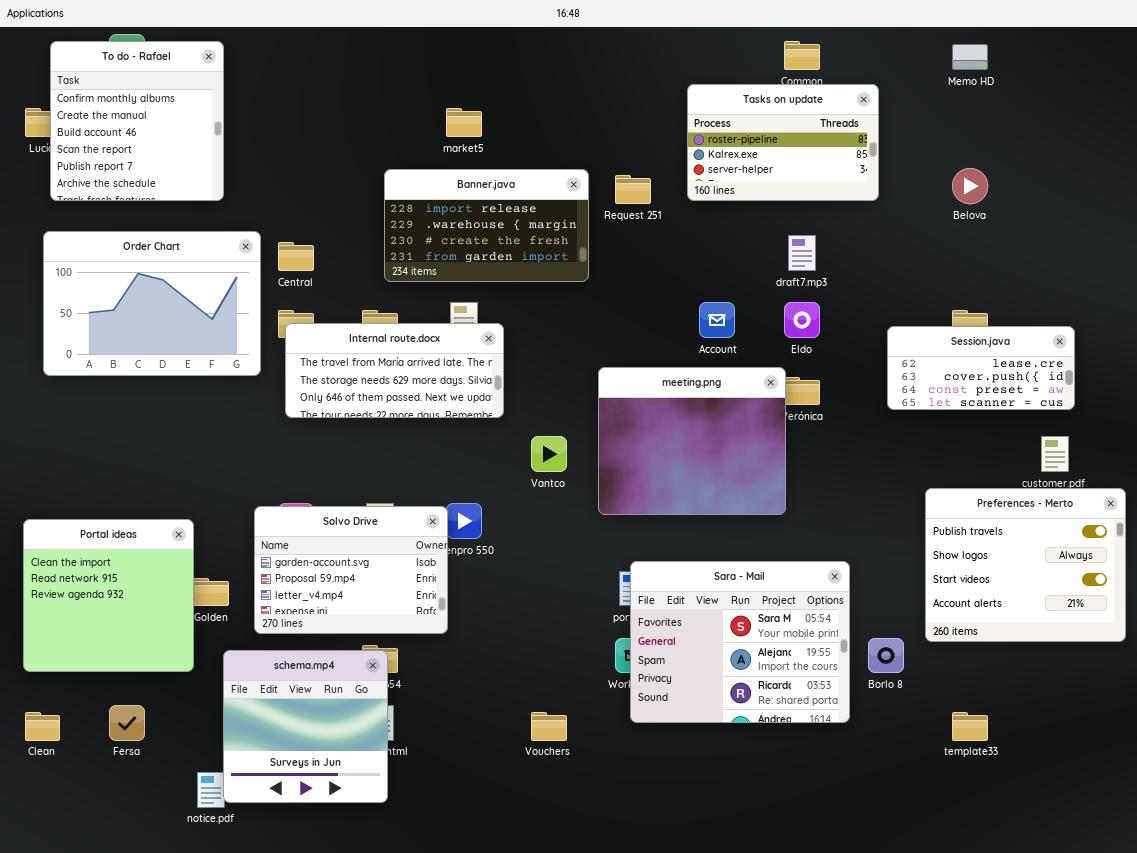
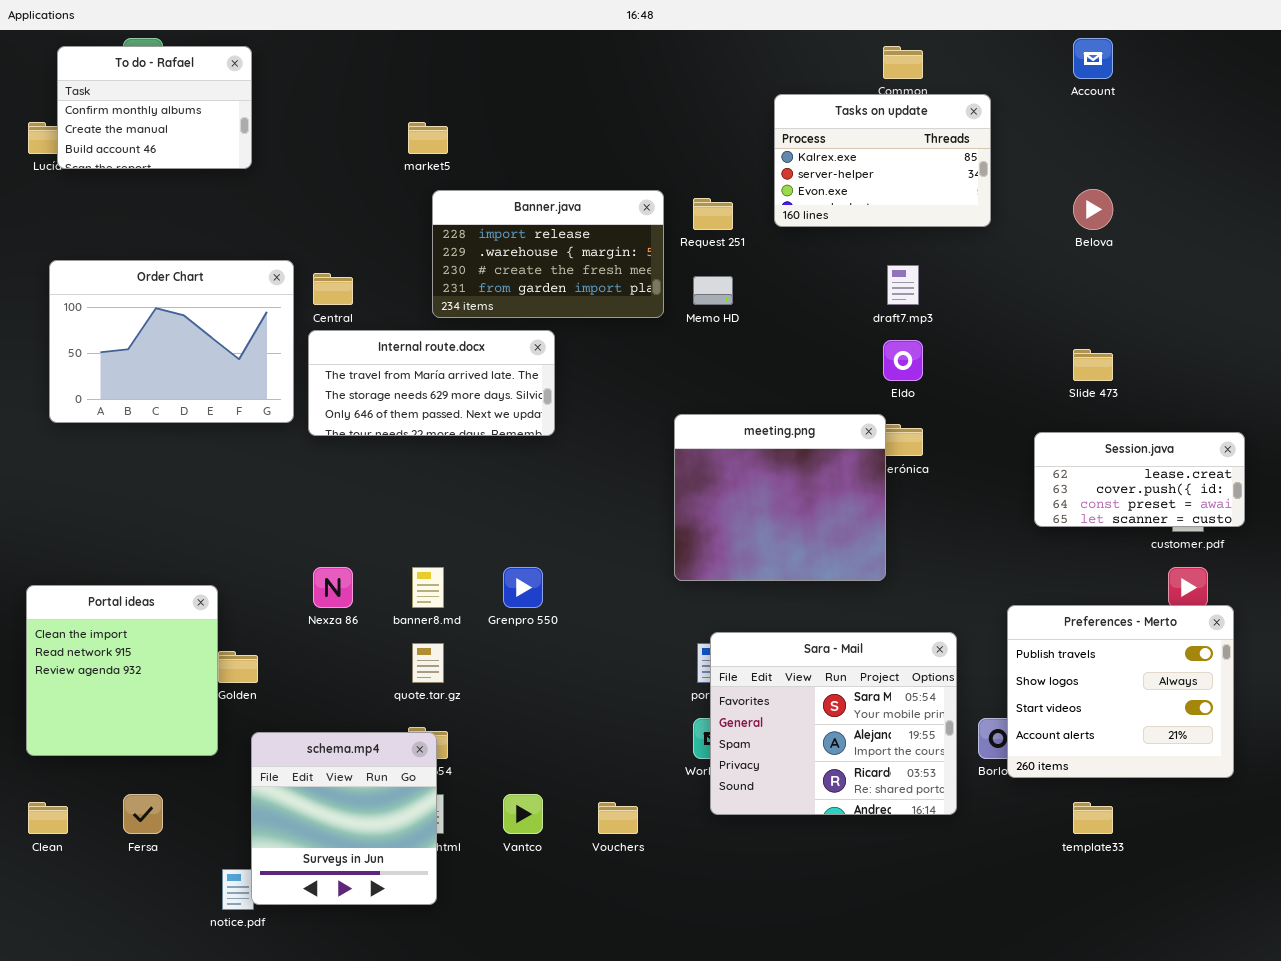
To do - Rafael: [50,41,224,201] -> [57,46,252,169], resized
Memo HD: [952,44,988,70] -> [693,276,733,305], moved
Tasks on update: [687,84,879,201] -> [774,94,991,227], scrolled down 1 row
market5: [446,108,482,137] -> [408,122,448,154], moved
Account: [699,302,735,338] -> [1073,38,1113,79], moved
Internal route.docx: [285,323,504,418] -> [308,330,555,436], moved
Session.java: [887,326,1075,410] -> [1034,432,1245,527], moved
Vantco: [531,436,567,472] -> [503,794,543,834], moved
Preferences - Merto: [925,488,1126,642] -> [1007,605,1234,778], moved
Solvo Drive: [254,506,448,634] -> none, closed

